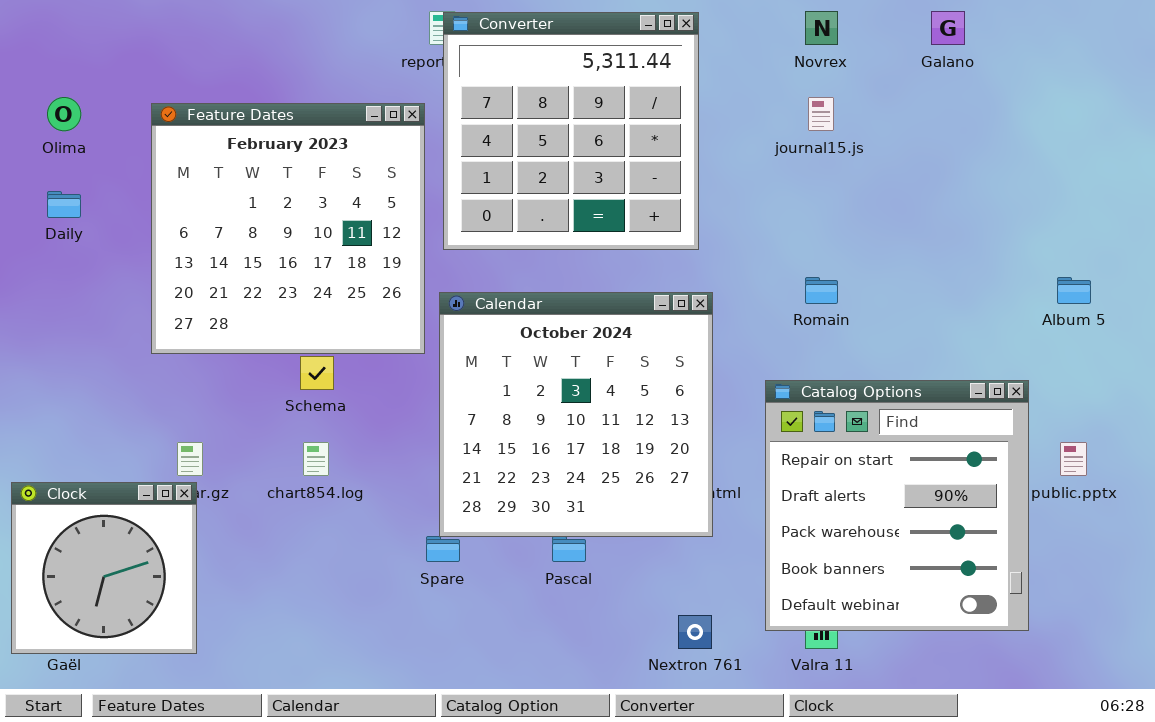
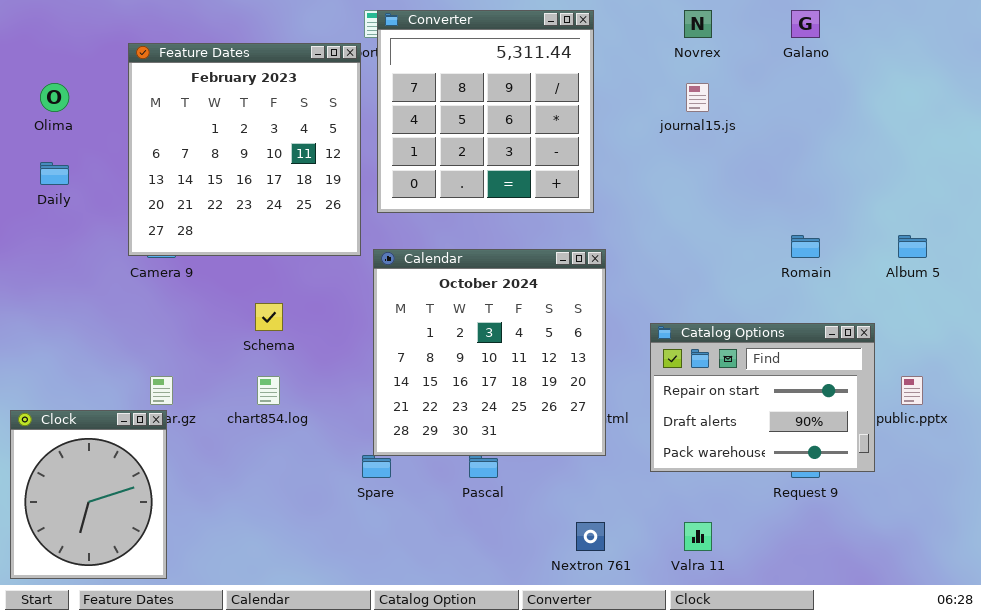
Feature Dates: [151,103,425,354] -> [128,43,361,256], moved
Romain: [805,277,838,304] -> [791,235,820,258], moved
Catalog Options: [765,380,1029,631] -> [650,323,875,472], resized
Clock: [11,482,197,654] -> [10,410,167,579], resized

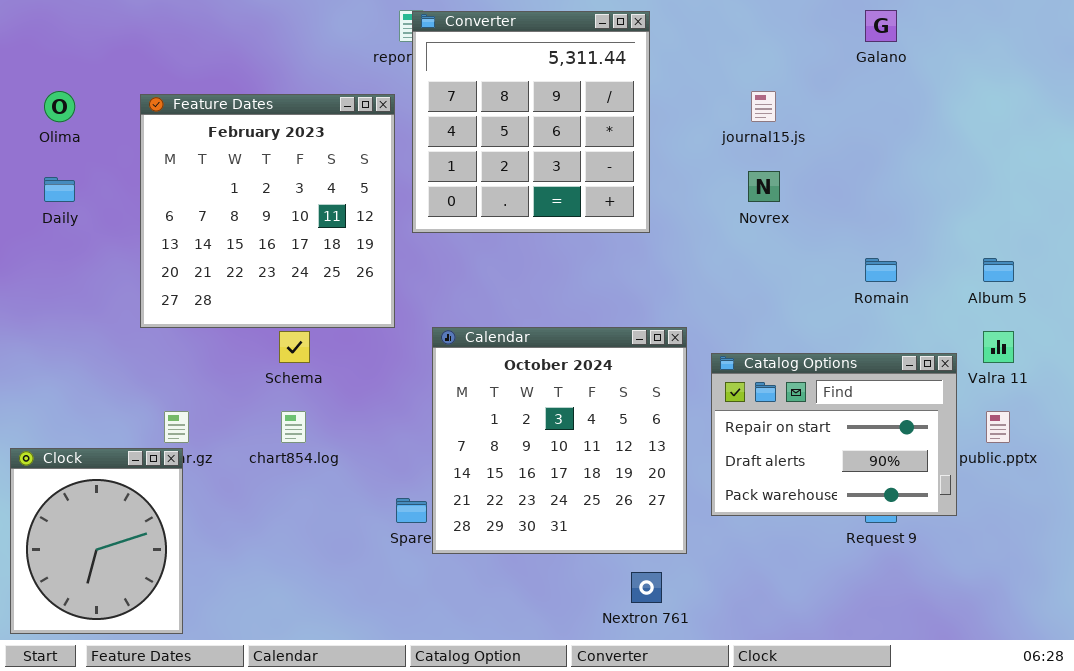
Novrex: [684,10,712,38] -> [748,171,780,202], moved
Feature Dates: [128,43,361,256] -> [140,94,395,328], moved
Calendar: [373,249,606,456] -> [432,327,687,554], moved
Valra 11: [684,522,712,551] -> [983,331,1014,363], moved

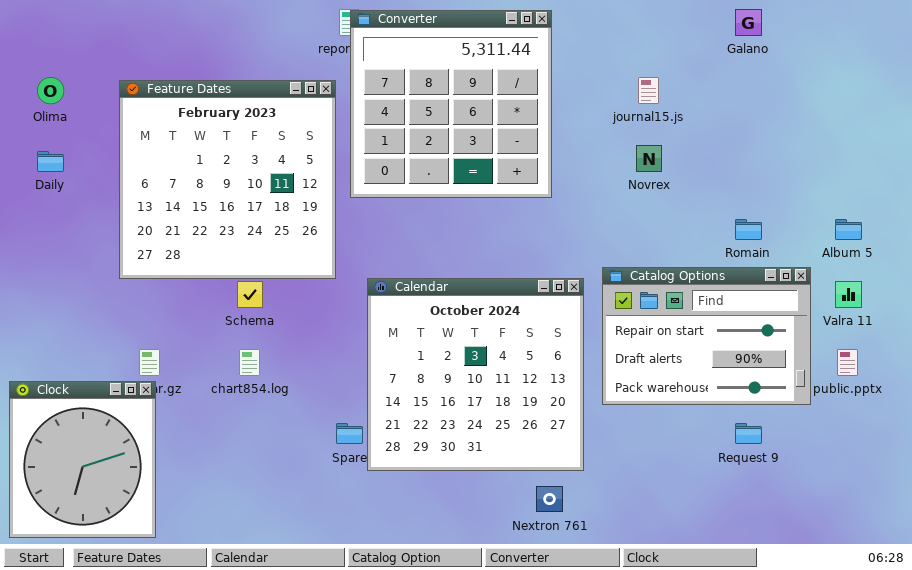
Catalog Options: [711,353,957,516] -> [602,267,811,405], moved

